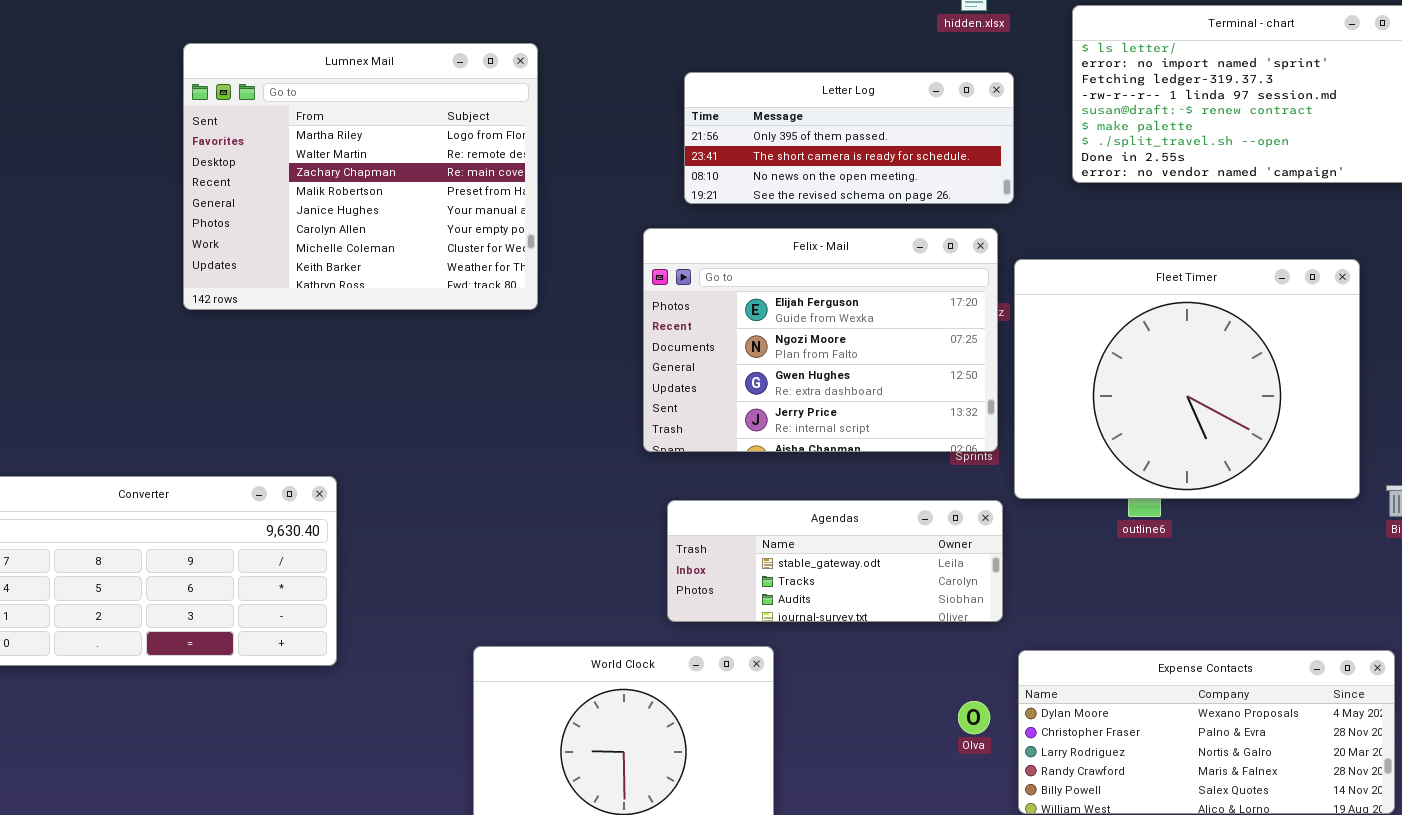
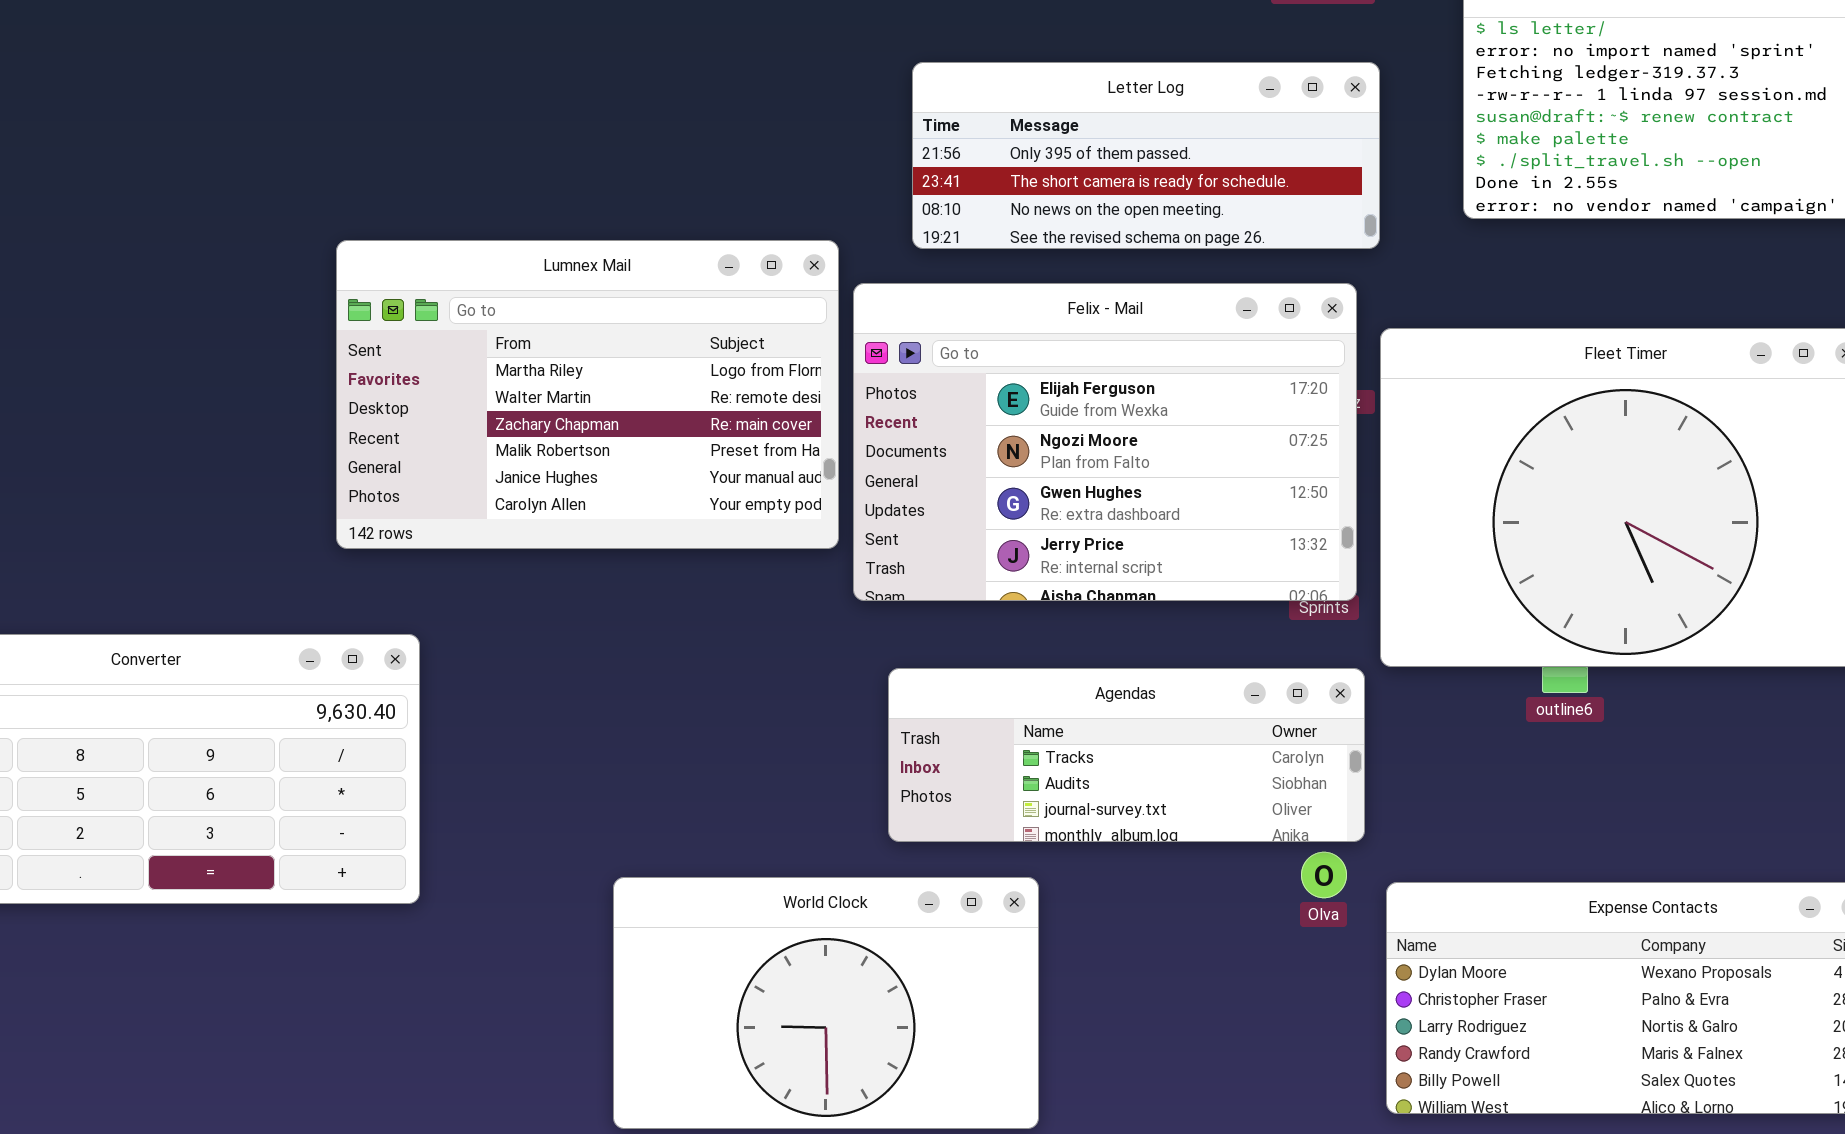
Lumnex Mail: [183,43,538,310] -> [336,240,839,549], moved, resized
Agendas: [667,500,1003,622] -> [888,668,1365,842], scrolled down 1 row
Olva: [958,701,990,734] -> [1301,852,1347,898], moved

